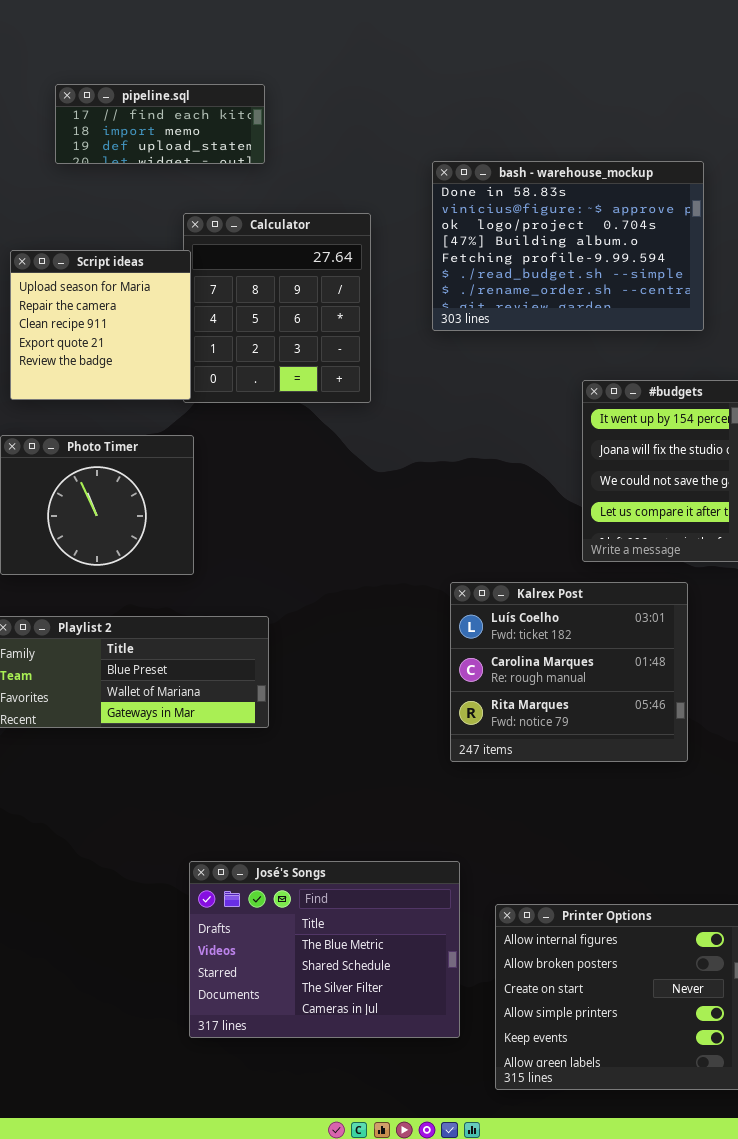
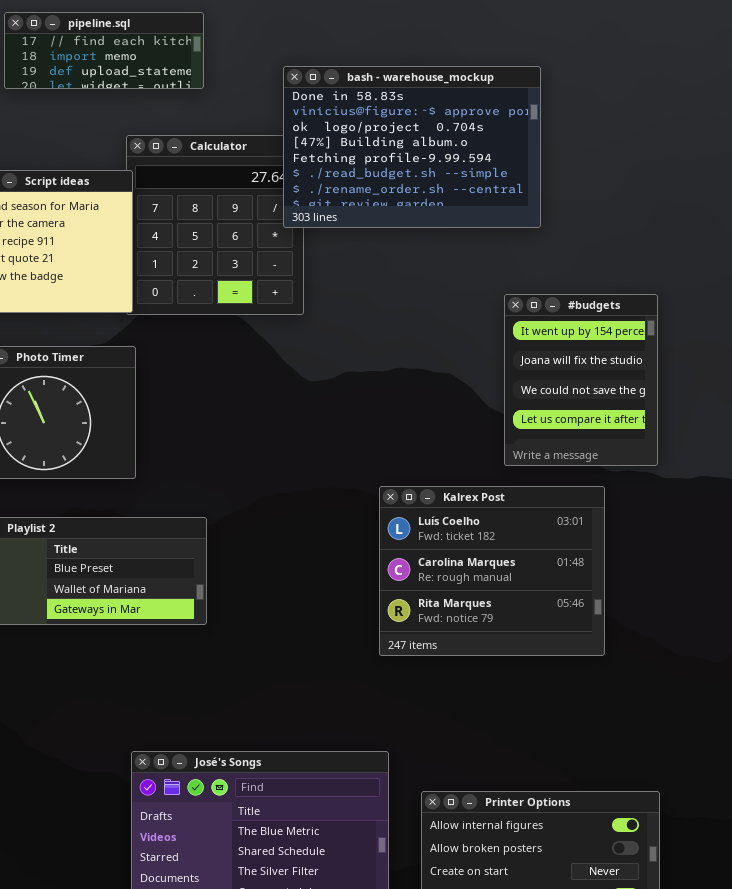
bash - warehouse_mockup: [432,161,704,331] -> [283,66,541,228], moved

